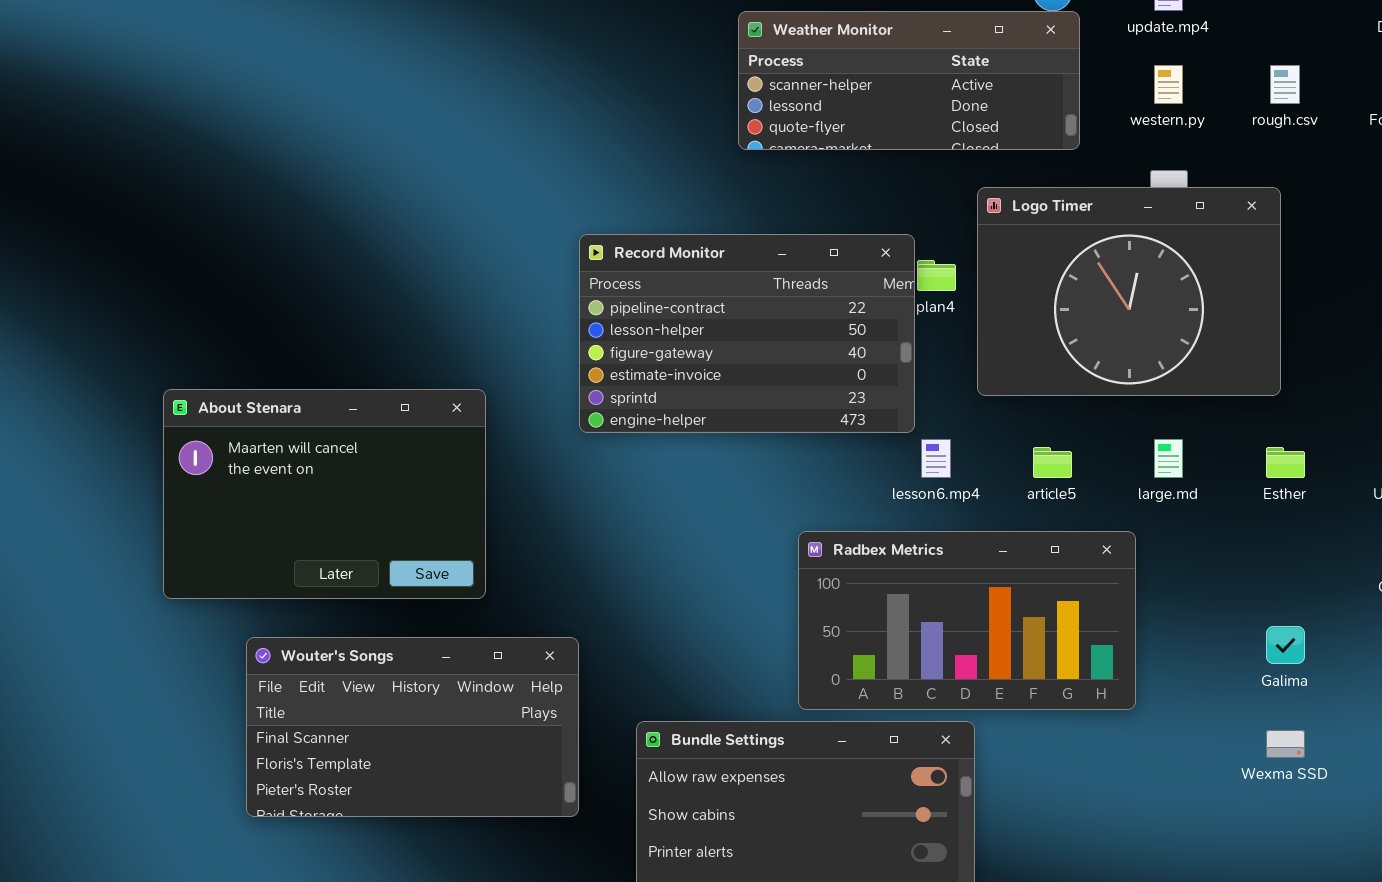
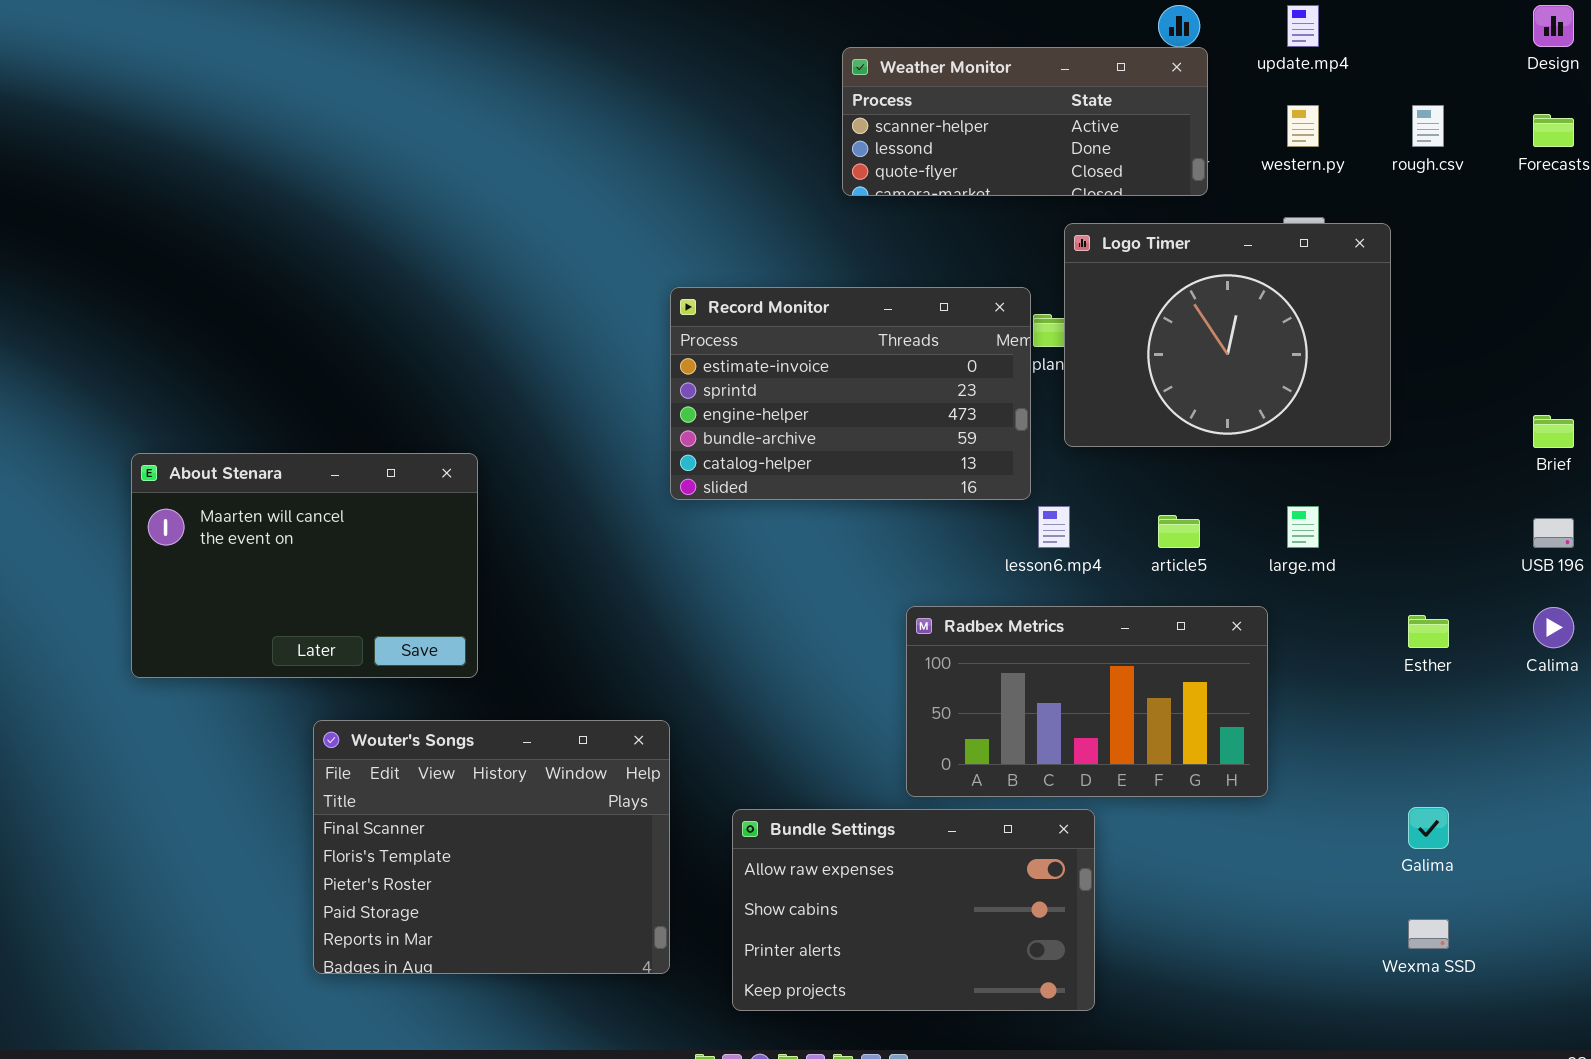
Logo Timer: [977,187,1281,396] -> [1064,223,1391,447], moved
Record Monitor: [579,234,915,433] -> [670,287,1031,500], scrolled down 3 rows
About Stenara: [163,389,486,599] -> [131,453,478,678], moved
Esther: [1266,447,1305,478] -> [1408,615,1449,648], moved
Galima: [1266,626,1305,664] -> [1408,807,1449,849], moved
Wouter's Songs: [246,637,579,817] -> [313,720,670,974], resized
Wexma SSD: [1266,730,1305,758] -> [1408,919,1449,949], moved

